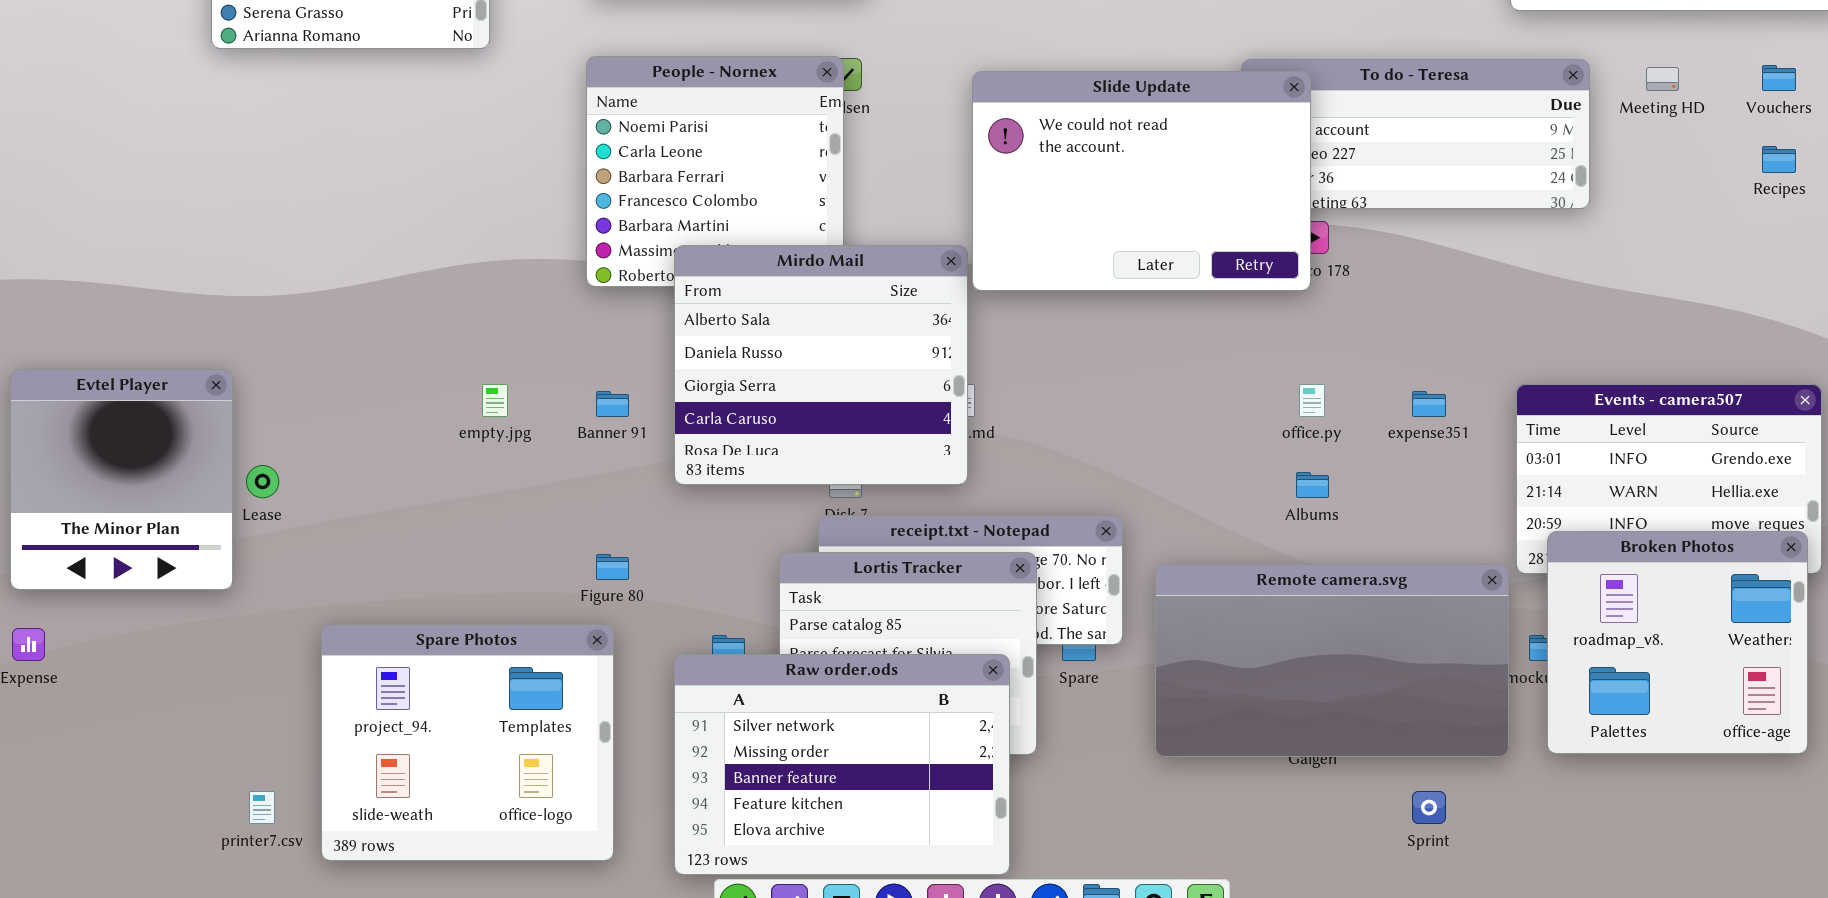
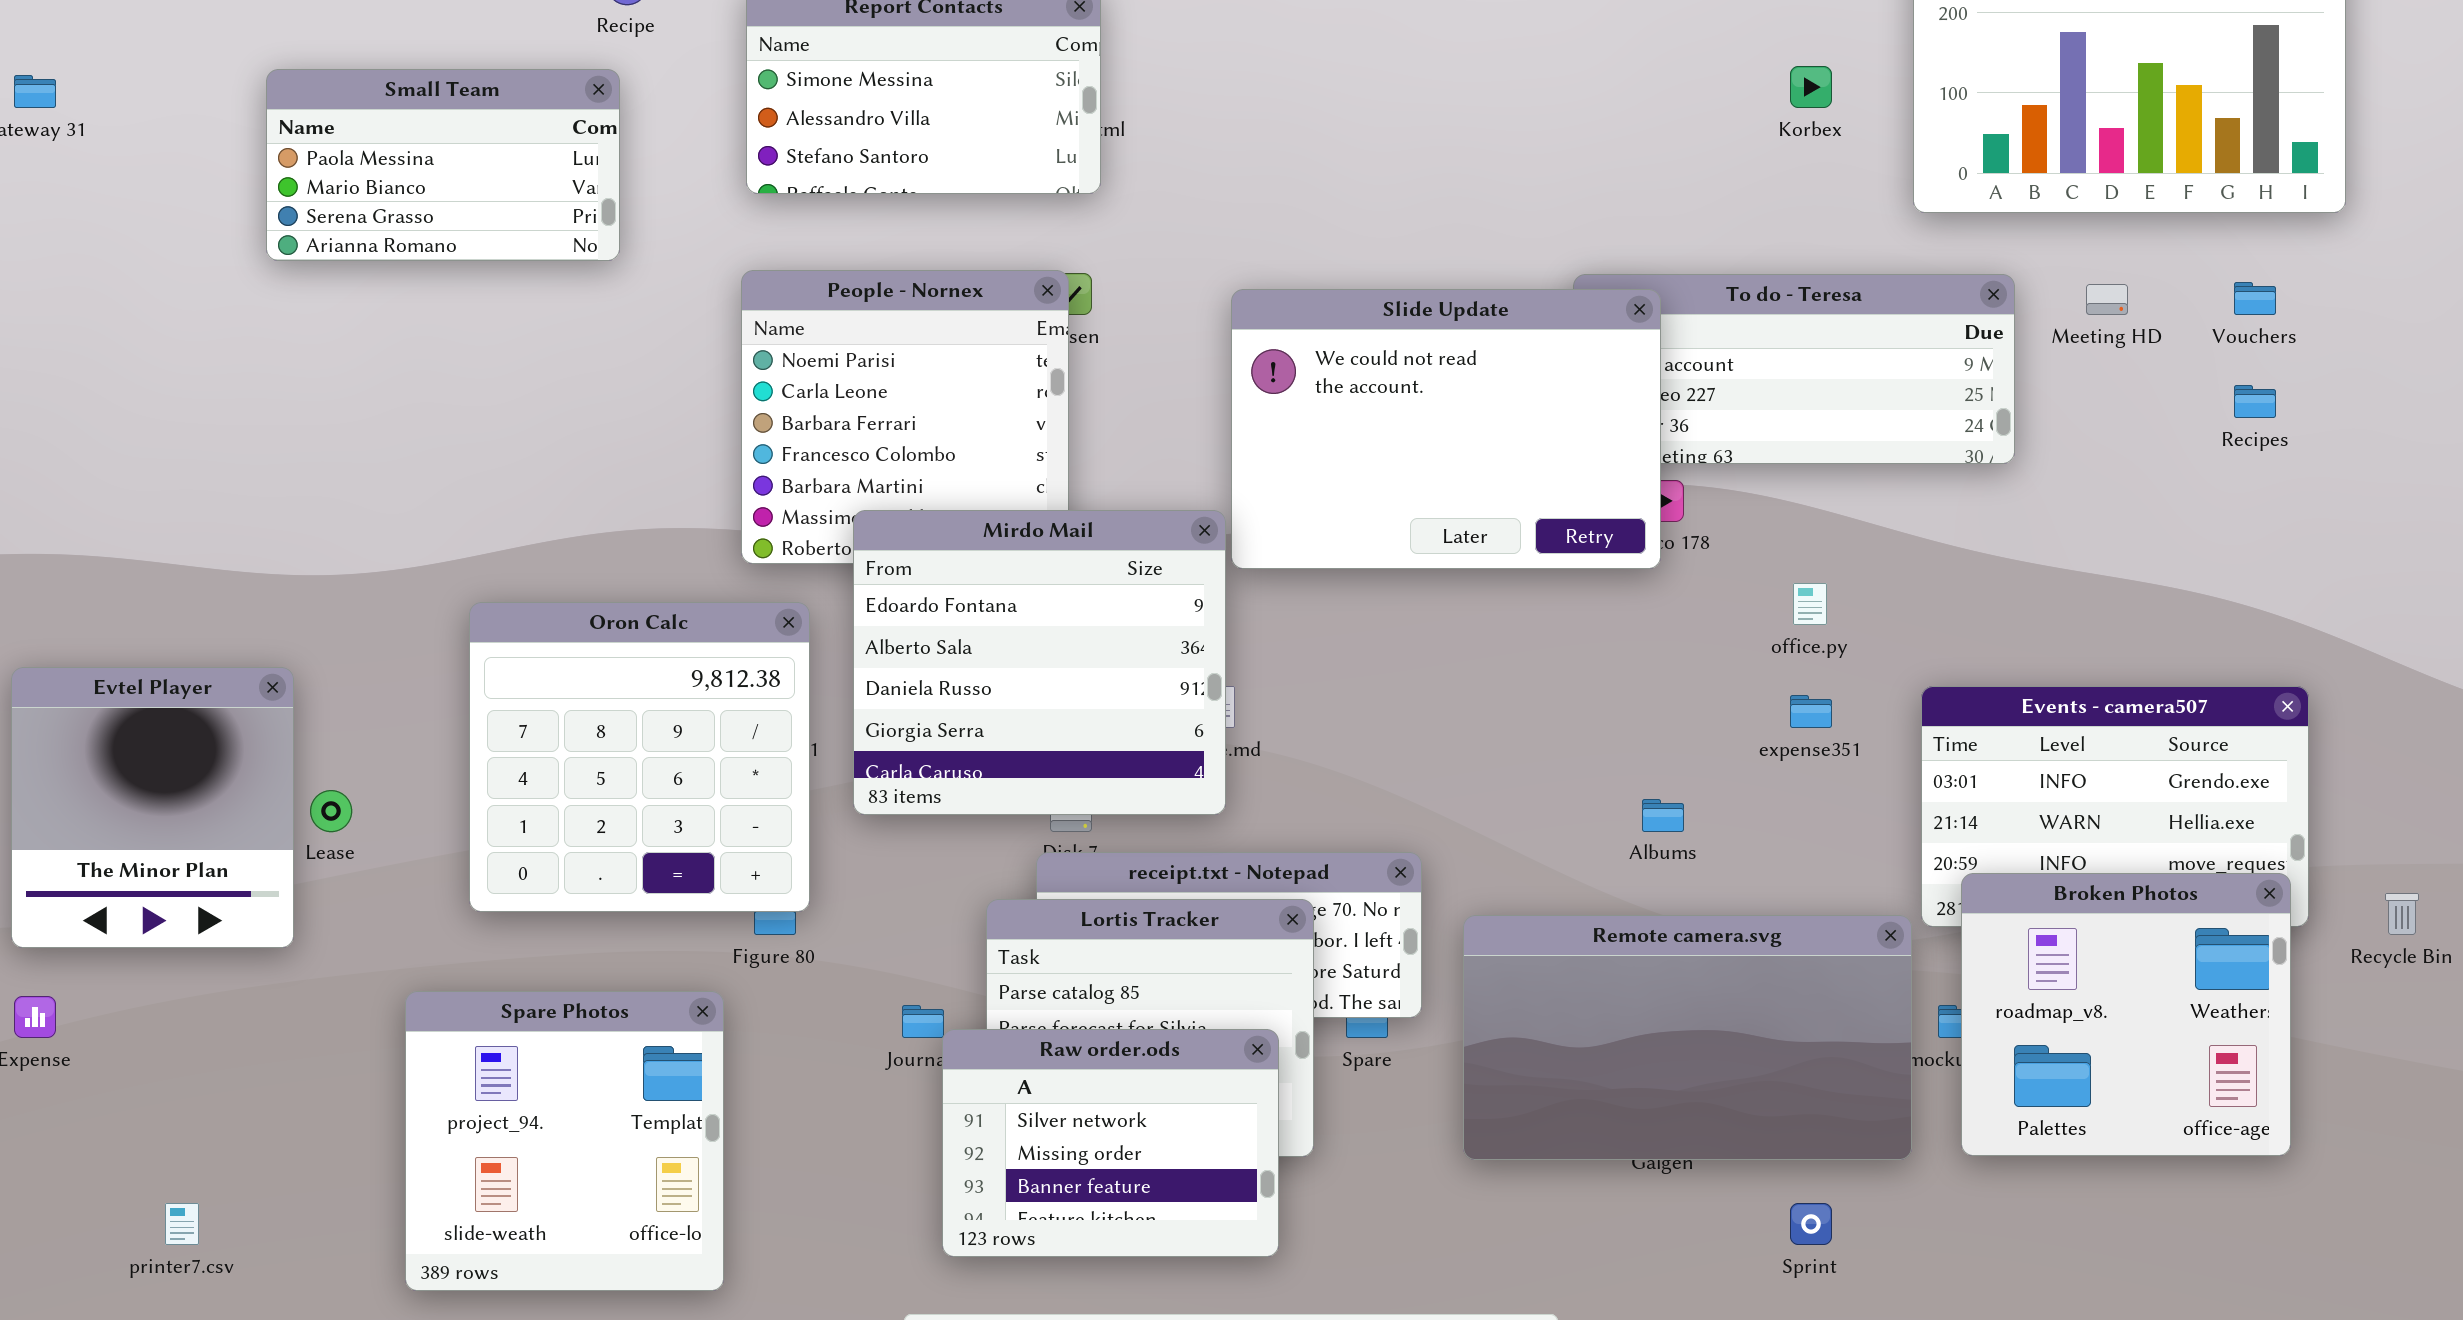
Mirdo Mail: [674,245,968,485] -> [853,510,1226,815], scrolled up 1 row
Oron Calc: none -> [469,602,810,912], opened
office.py: [1299,384,1325,417] -> [1793,583,1827,625], moved
Spare Photos: [321,624,614,861] -> [405,991,724,1291], resized
Raw order.ods: [674,654,1010,875] -> [942,1029,1279,1257], resized
printer7.csv: [249,791,275,824] -> [165,1203,199,1245], moved

